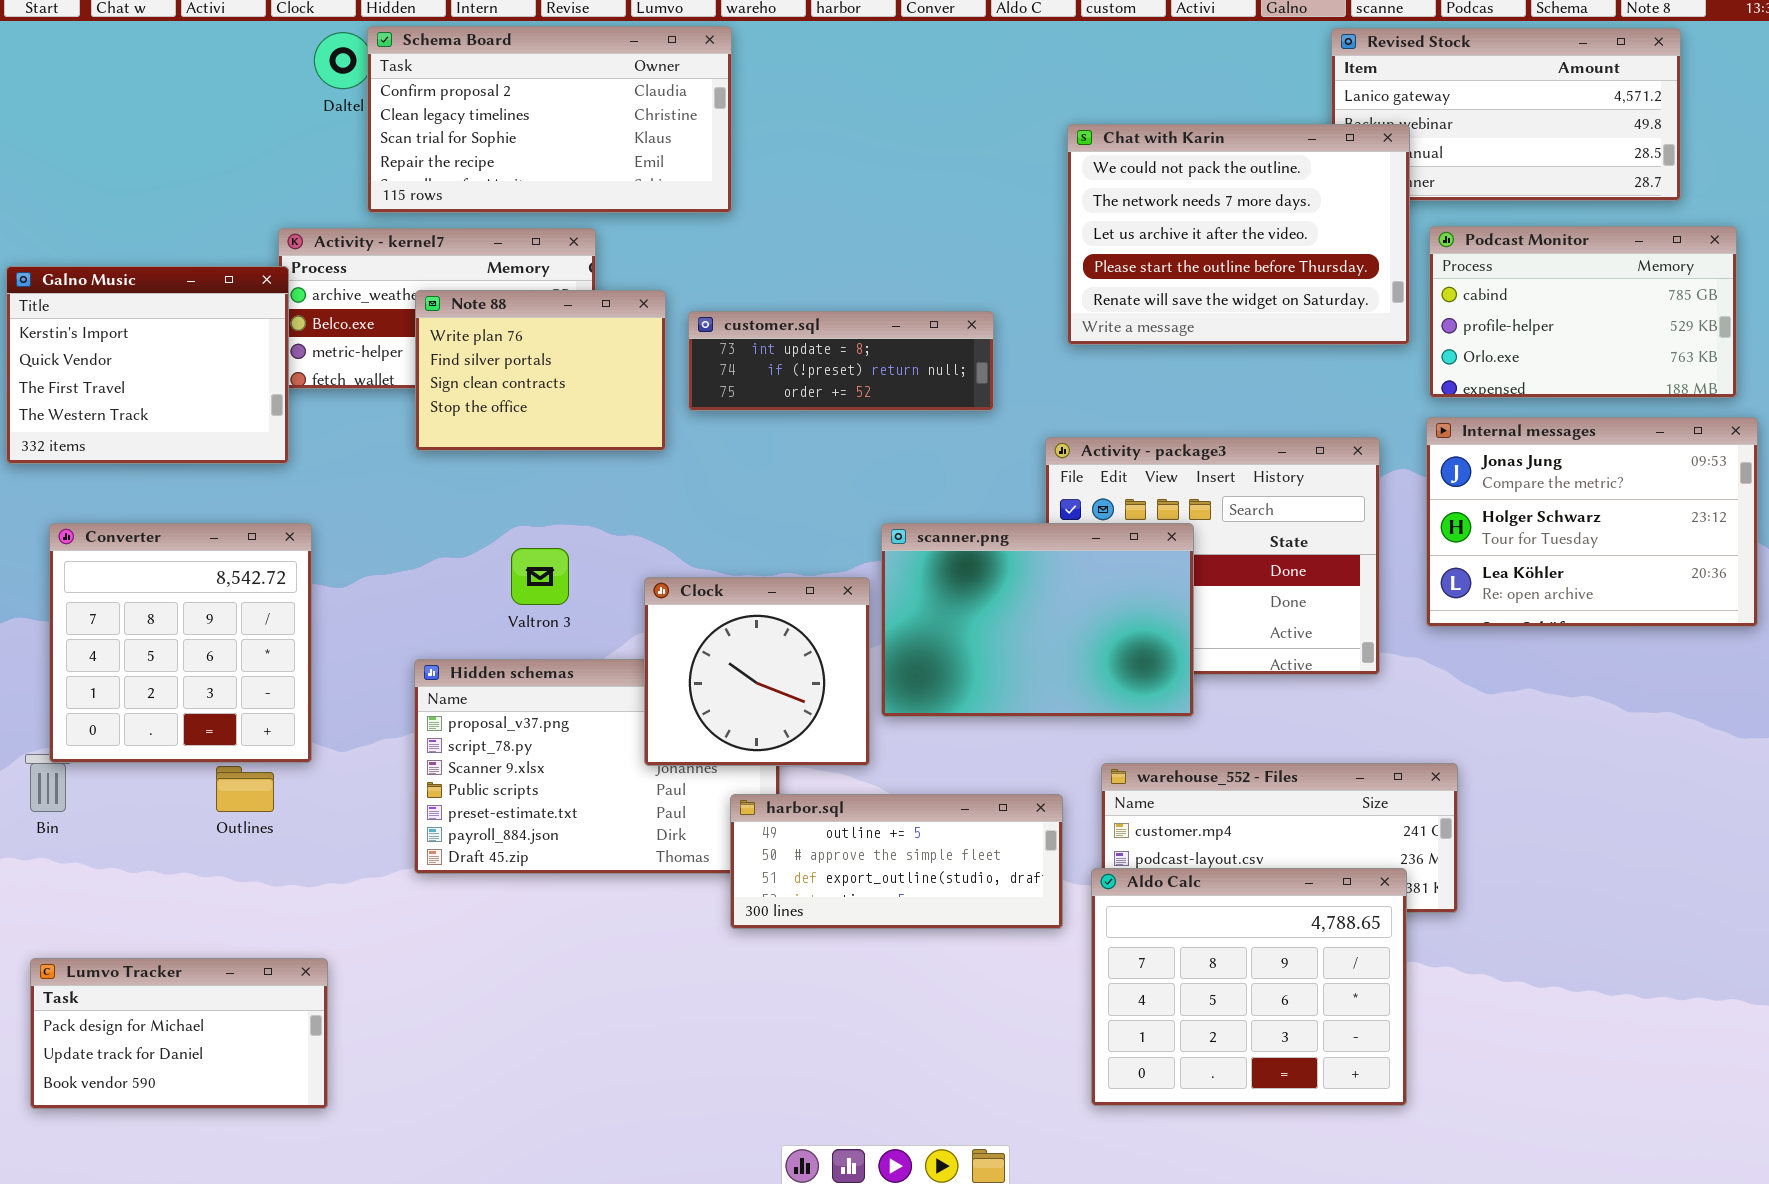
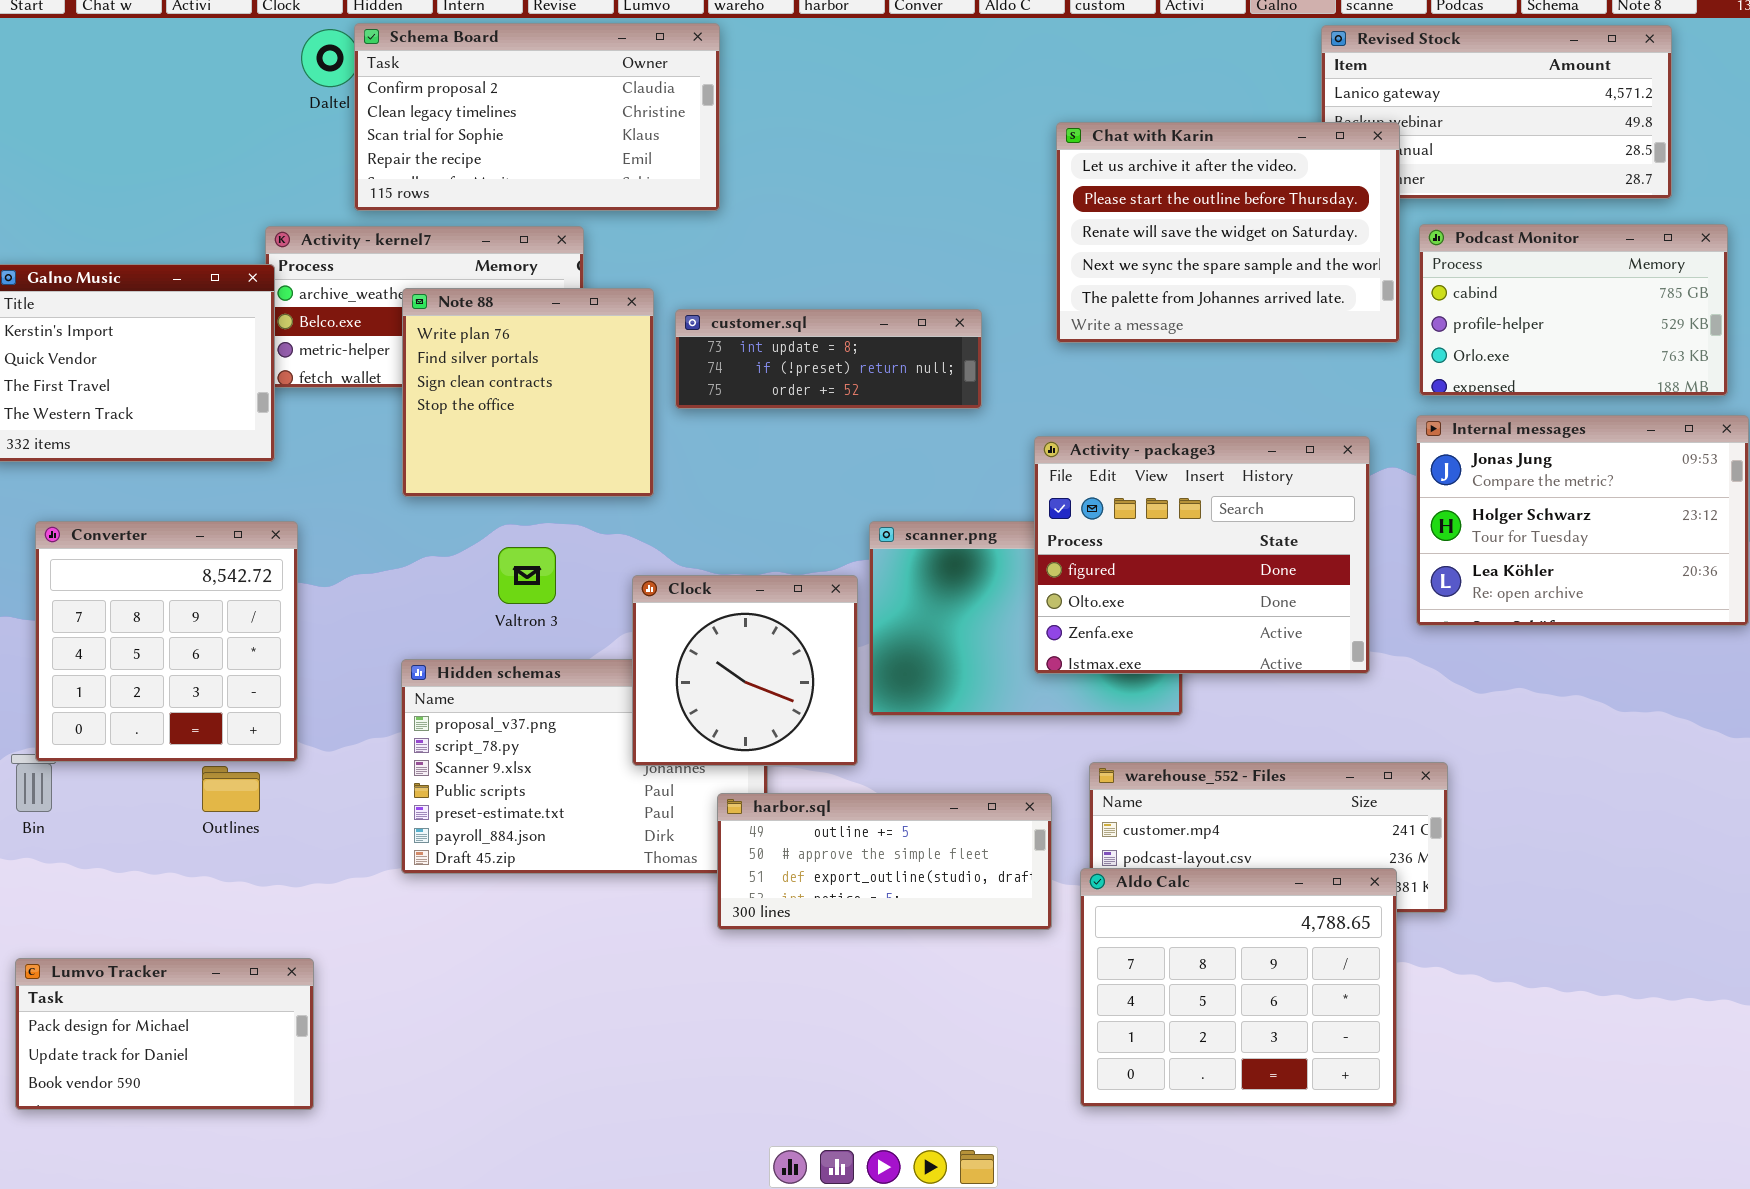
Chat with Karin: [1067,124,1410,345] -> [1056,122,1400,343], scrolled down 2 rows
Note 88: [415,290,666,451] -> [402,288,654,497], resized
Activity - package3: [1045,437,1380,675] -> [1034,436,1370,674], raised

